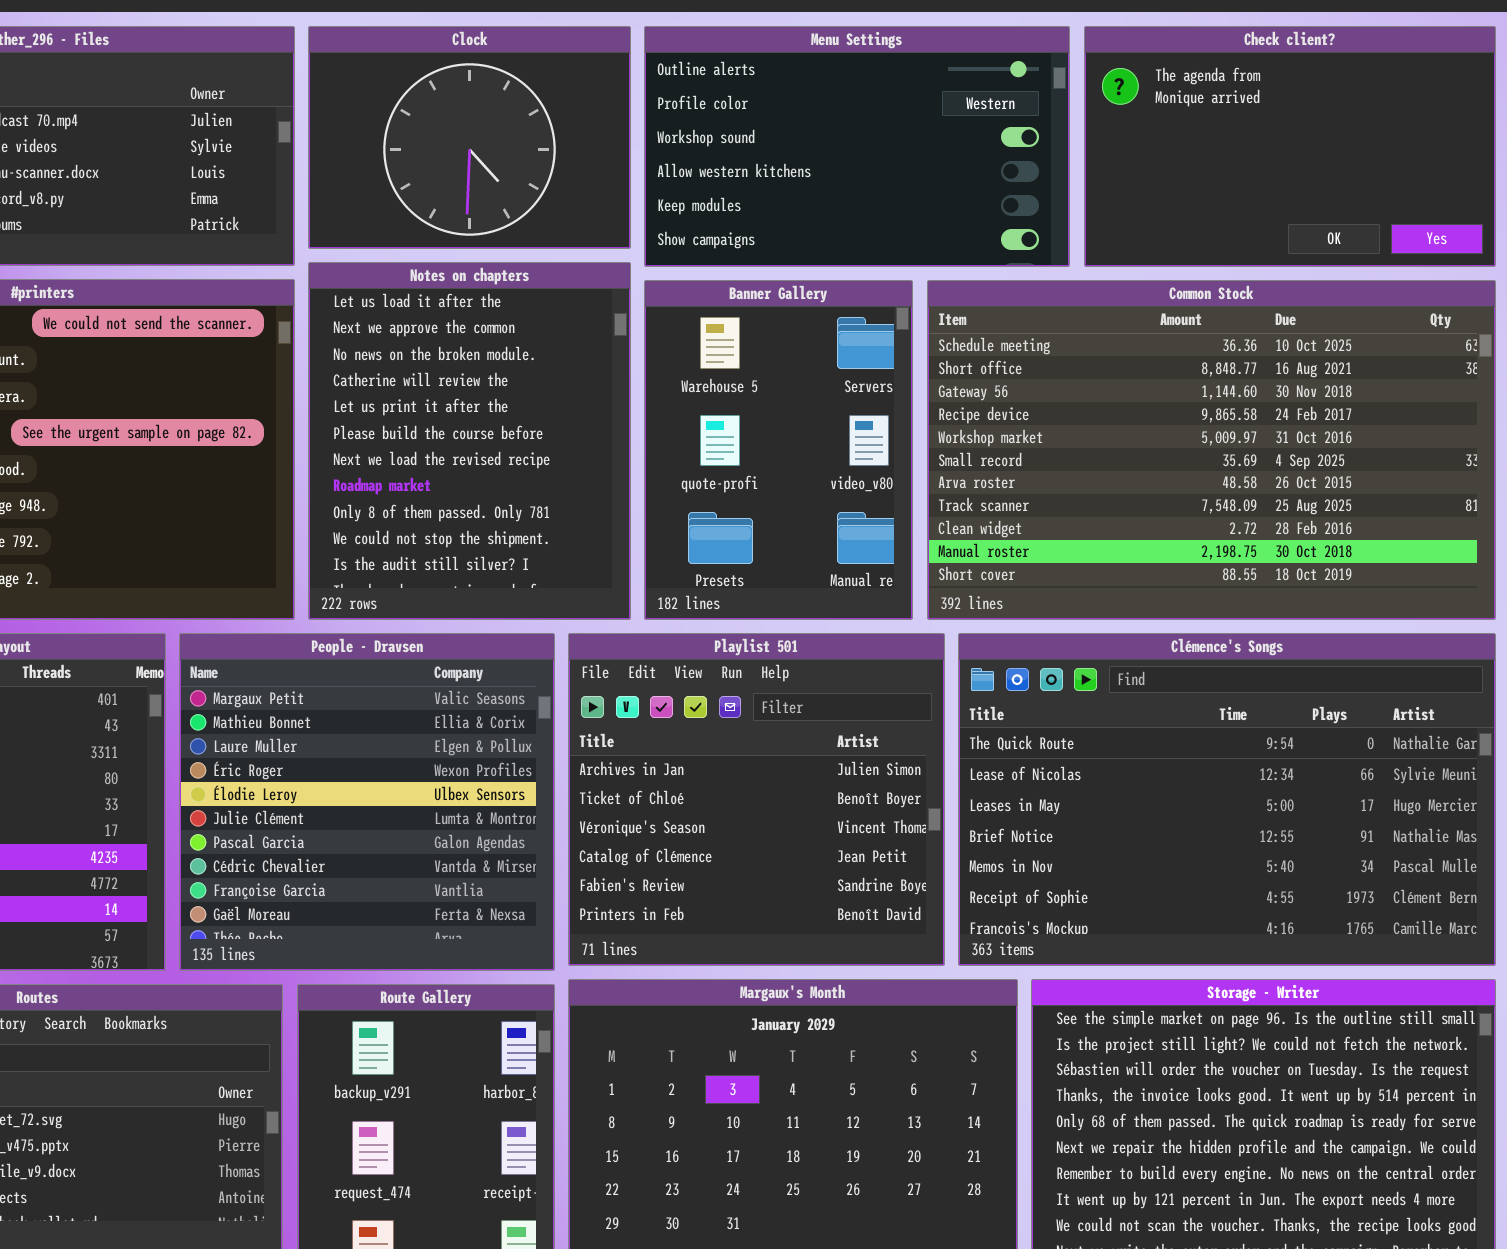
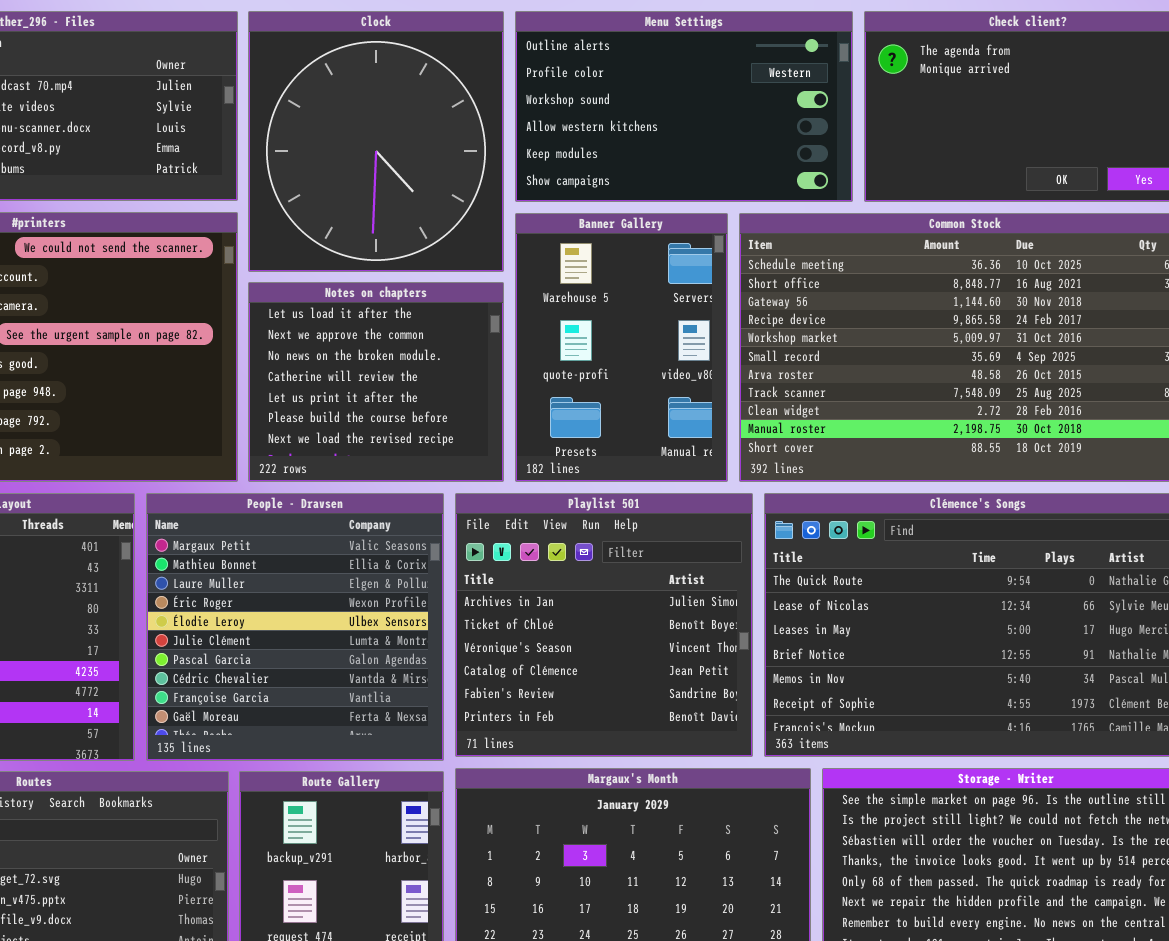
Clock: [308,26,631,249] -> [248,11,504,272], resized
Notes on chapters: [308,262,631,620] -> [248,282,504,482], resized

